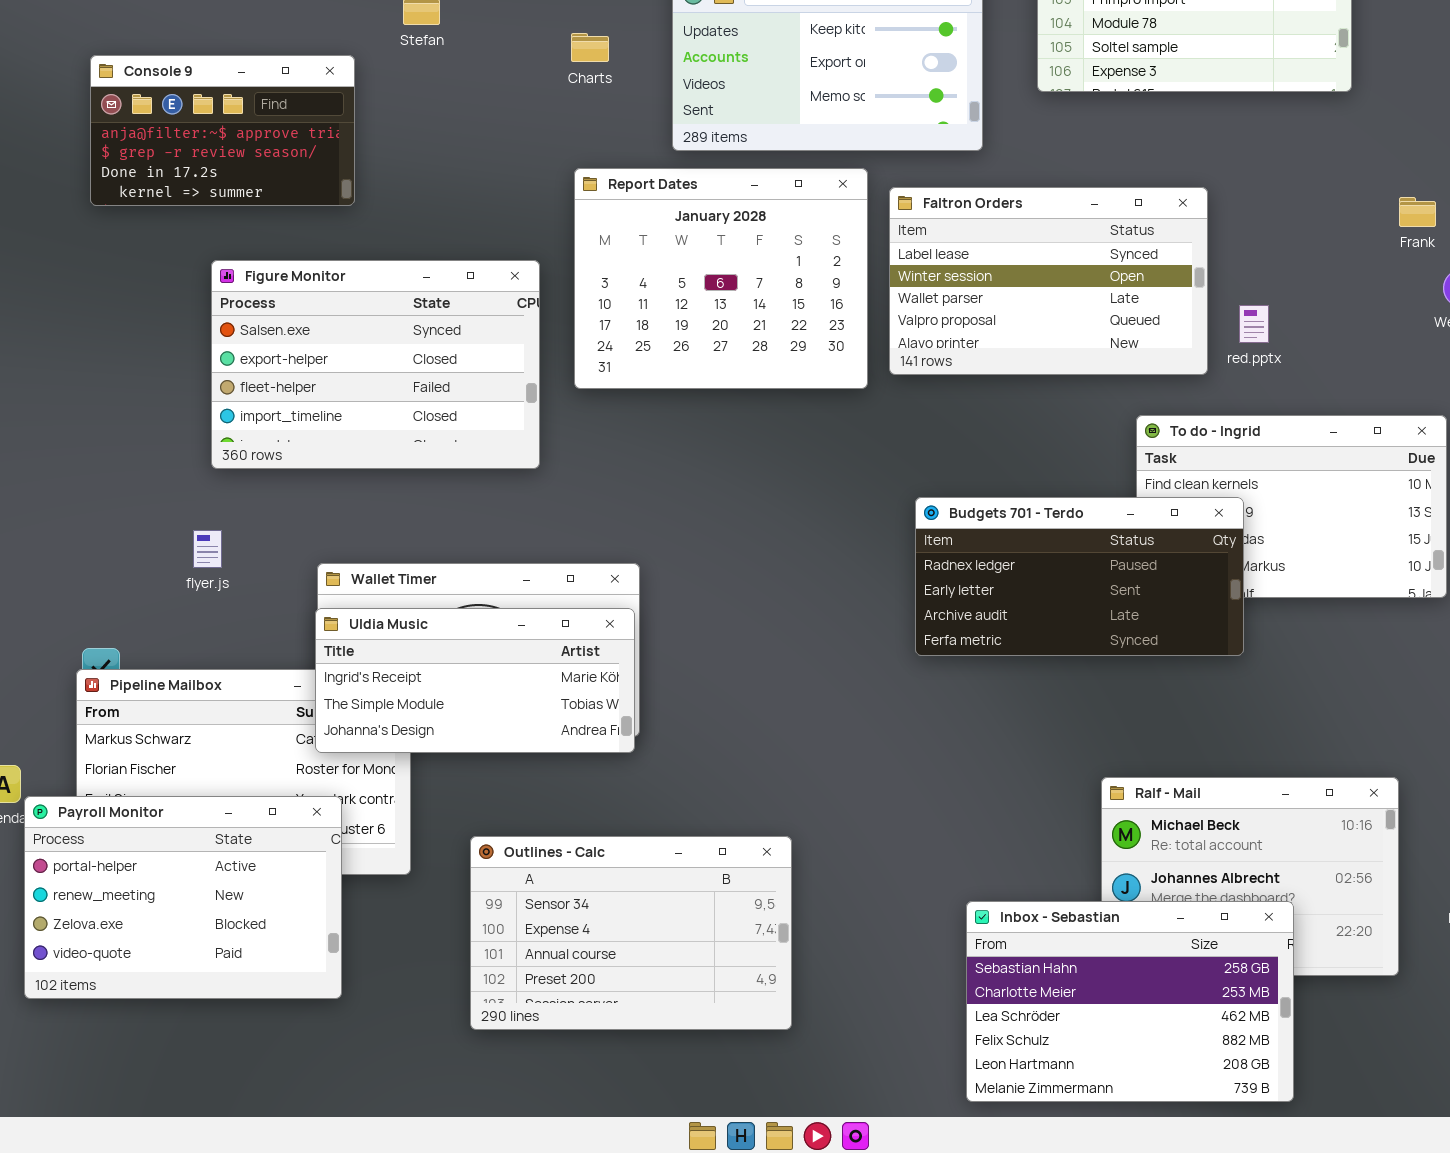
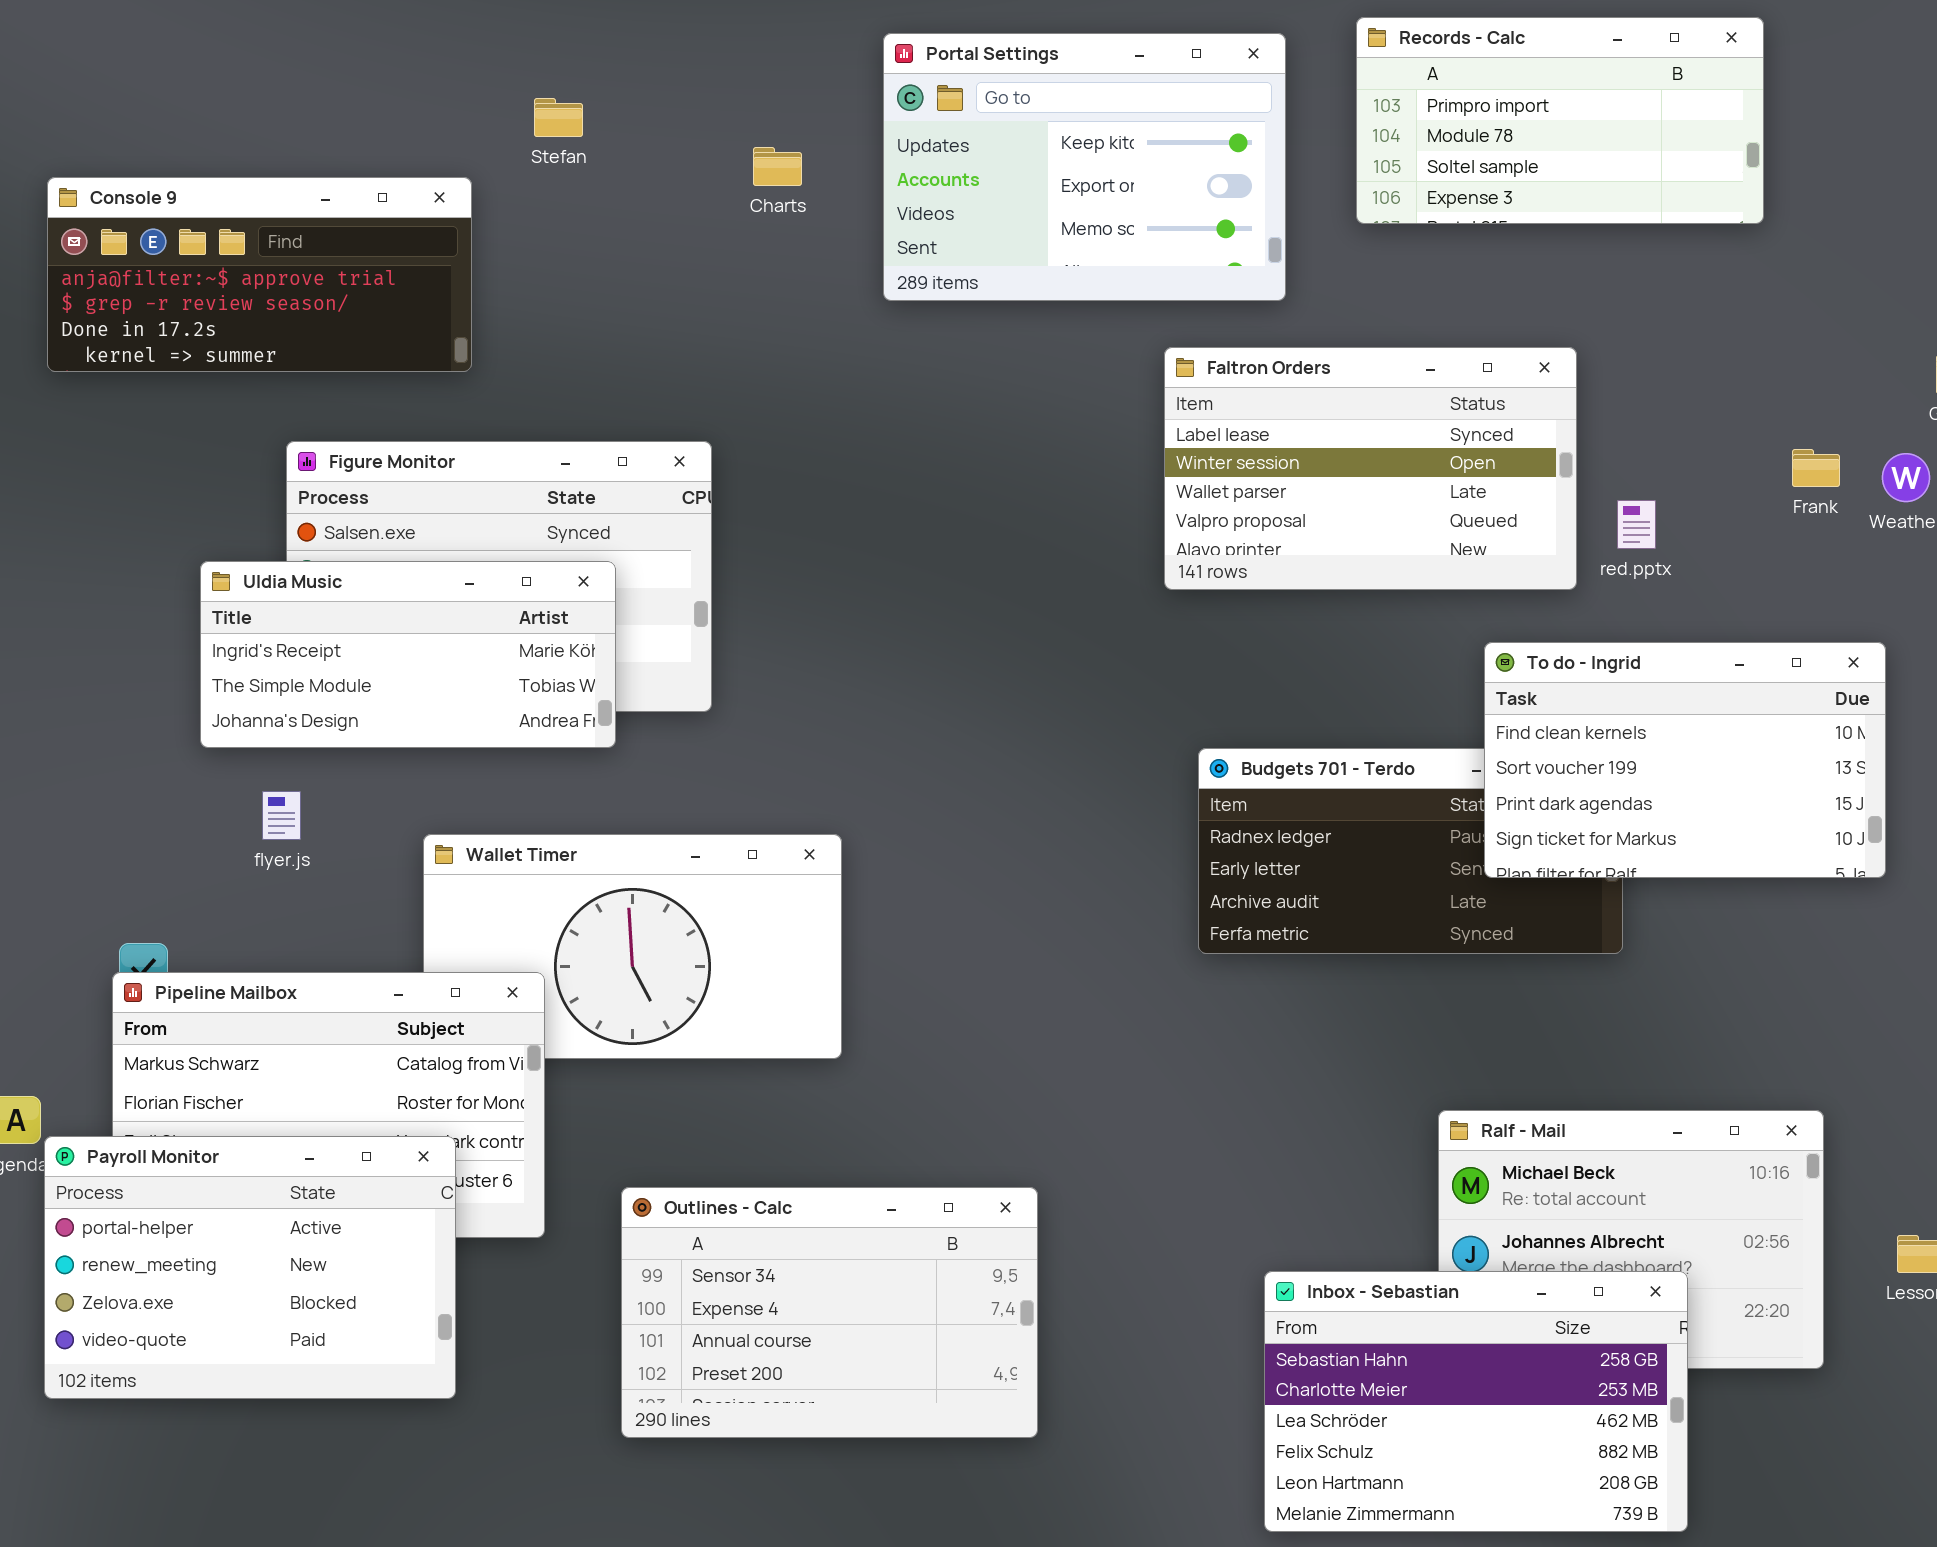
Console 9: [90,55,355,206] -> [47,177,472,372], resized
Report Dates: [574,168,868,389] -> none, closed
Frank: [1399,197,1436,227] -> [1792,449,1840,487], moved
To do - Ingrid: [1136,415,1447,598] -> [1484,642,1886,878], raised
Uldia Music: [315,608,635,753] -> [200,561,616,748], moved

